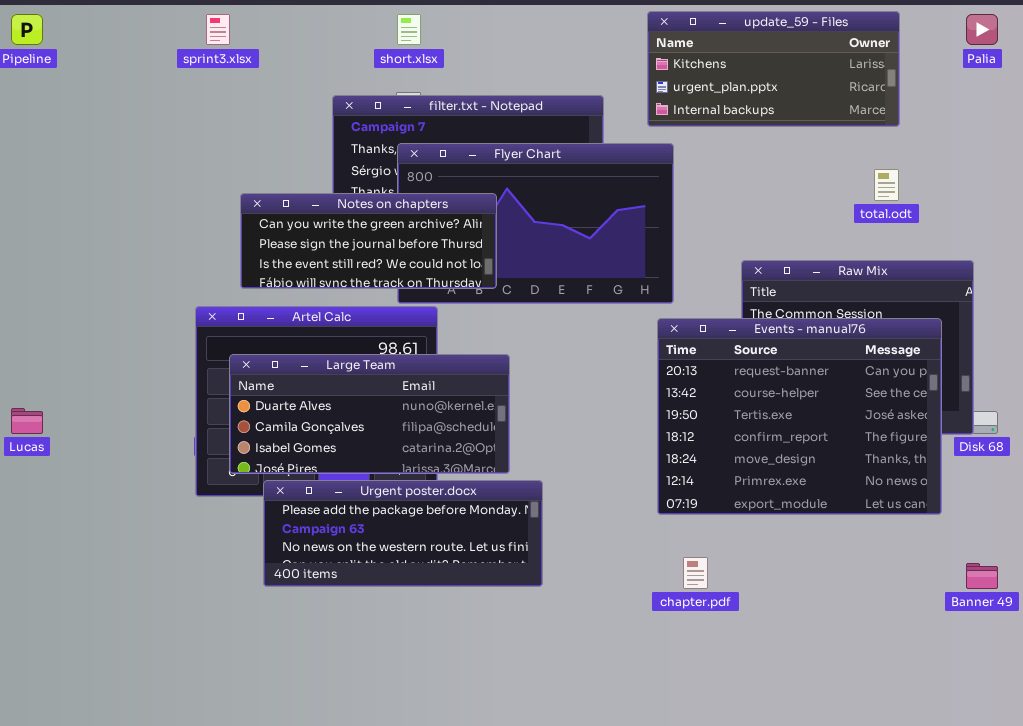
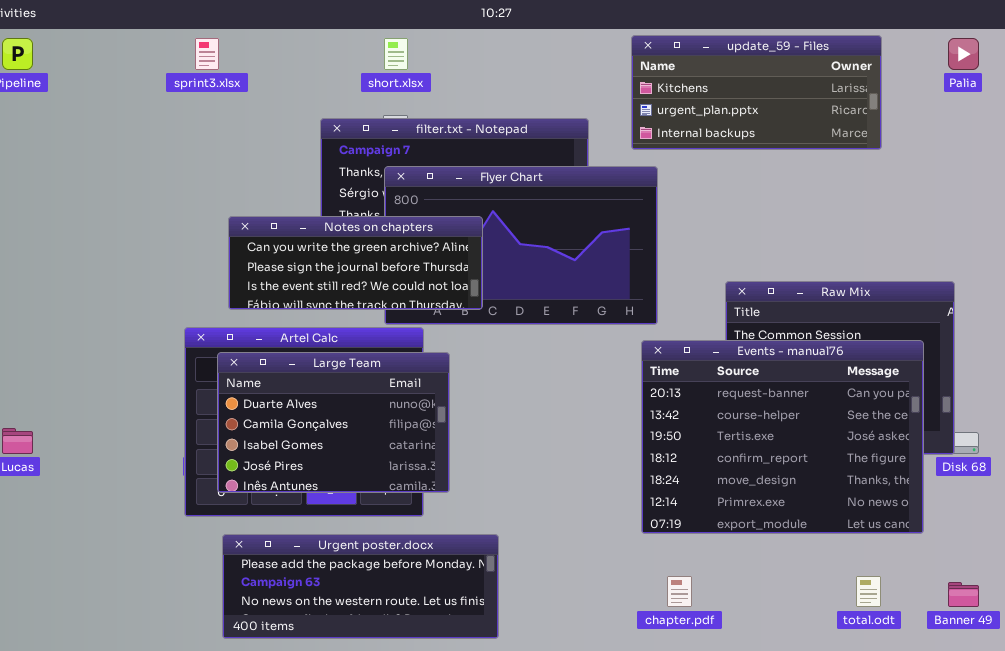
total.odt: [874,169,899,201] -> [856,576,881,607], moved
Large Team: [229,354,510,474] -> [217,352,450,493], resized
Urgent poster.docx: [263,480,543,587] -> [222,534,499,639], moved

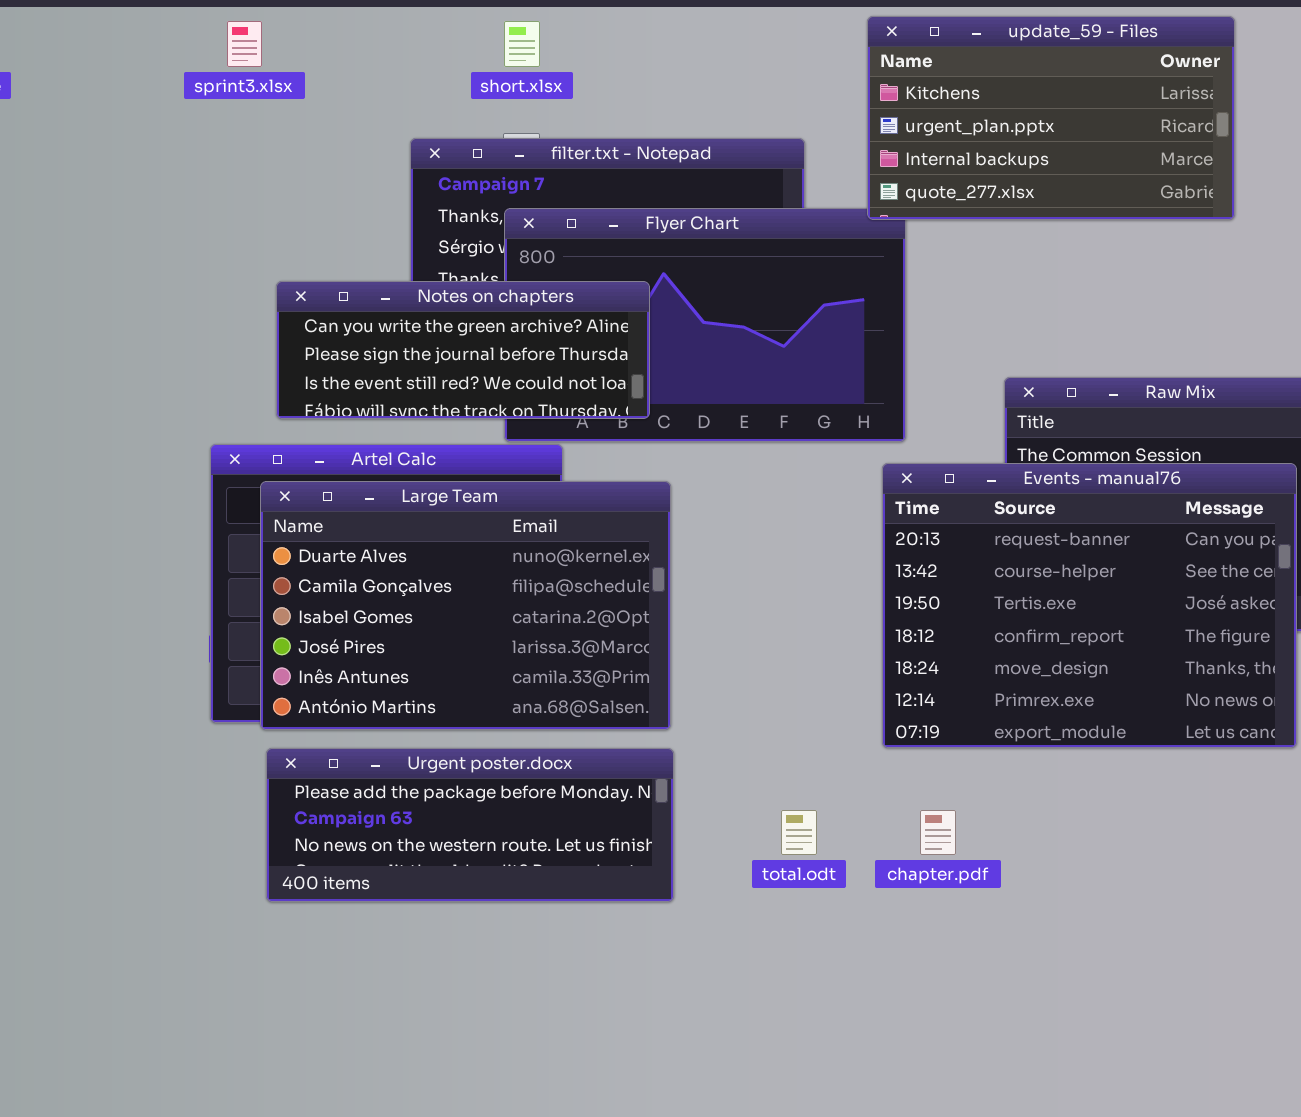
update_59 - Files: [631,35,882,150] -> [867,16,1235,220], resized
Large Team: [217,352,450,493] -> [260,481,671,730], resized
total.odt: [856,576,881,607] -> [781,810,817,855], moved

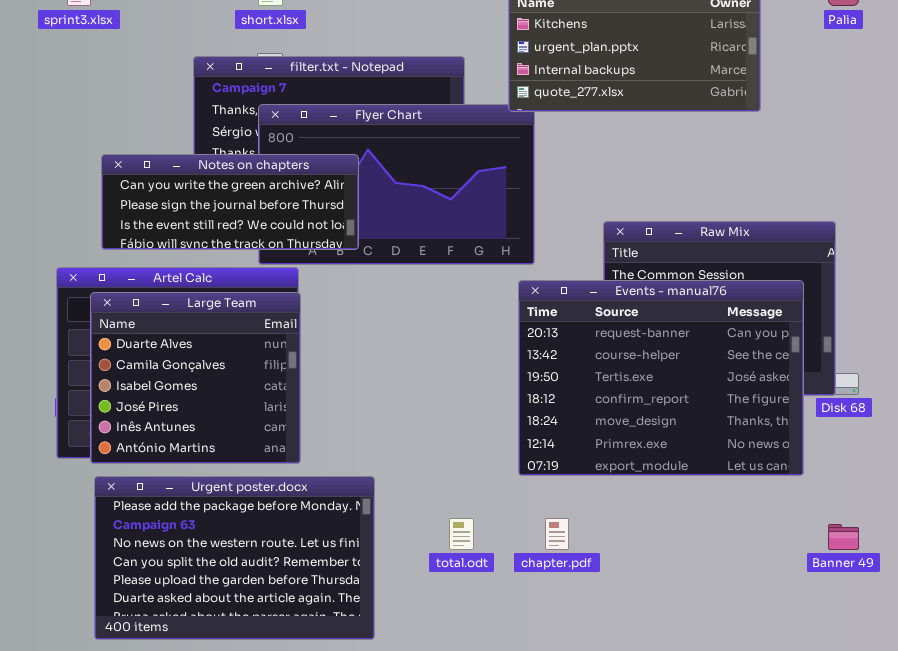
Large Team: [260,481,671,730] -> [90,292,301,464], resized
Urgent poster.docx: [266,748,674,902] -> [94,476,375,640], resized

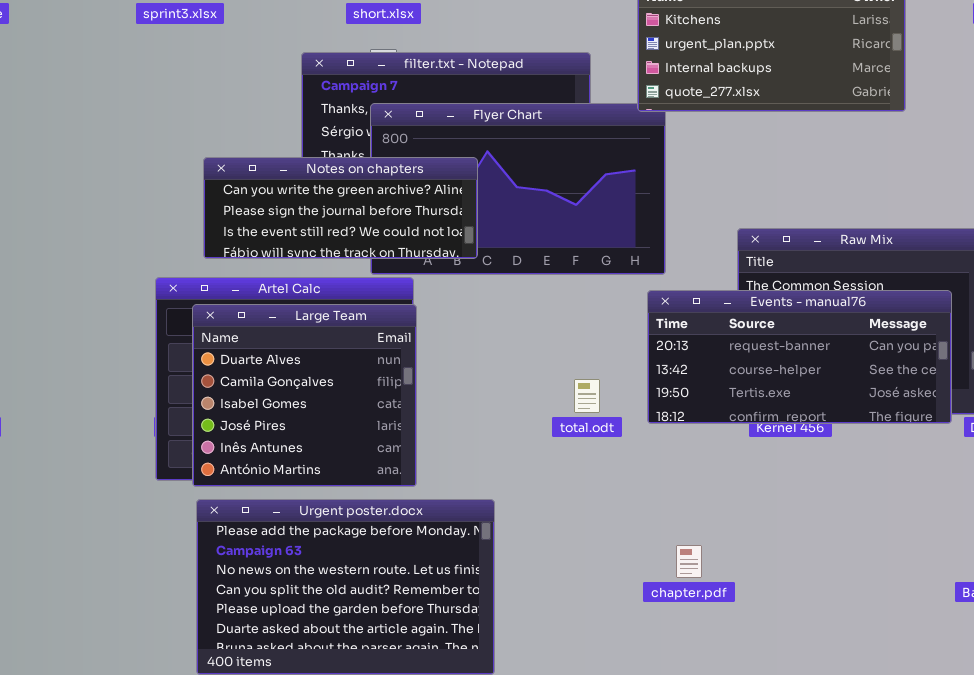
Events - manual76: [518,280,804,476] -> [647,290,952,424], resized
total.odt: [449,518,474,550] -> [574,379,600,413], moved

